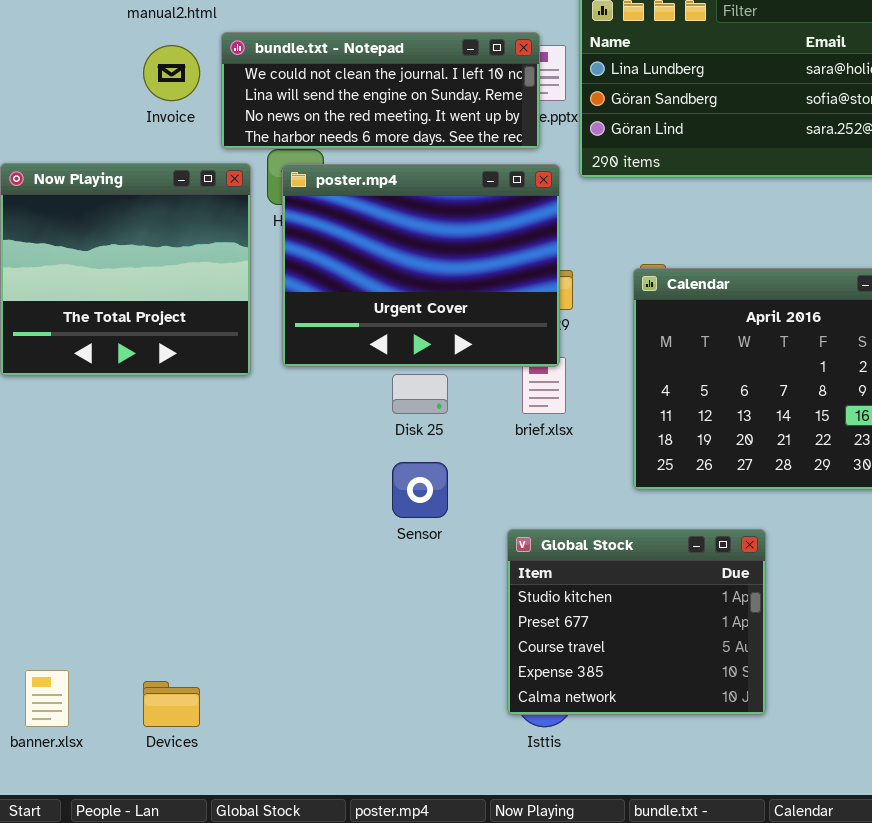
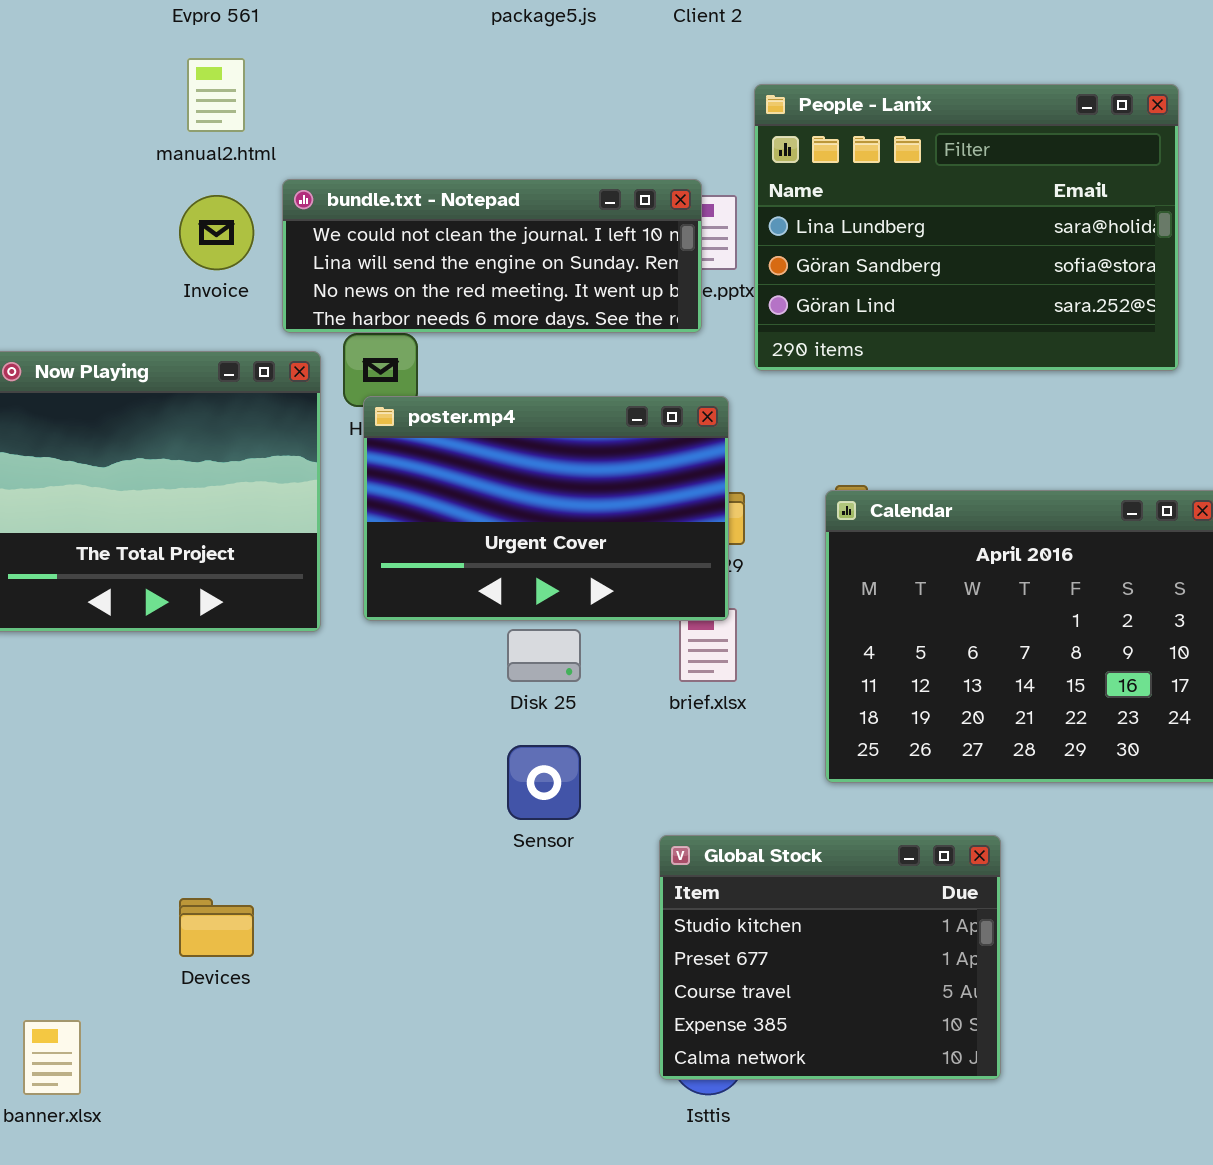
poster.mp4: [282,164,560,367] -> [363,396,729,621], resized
Devices: [143,681,200,727] -> [179,898,254,957], moved

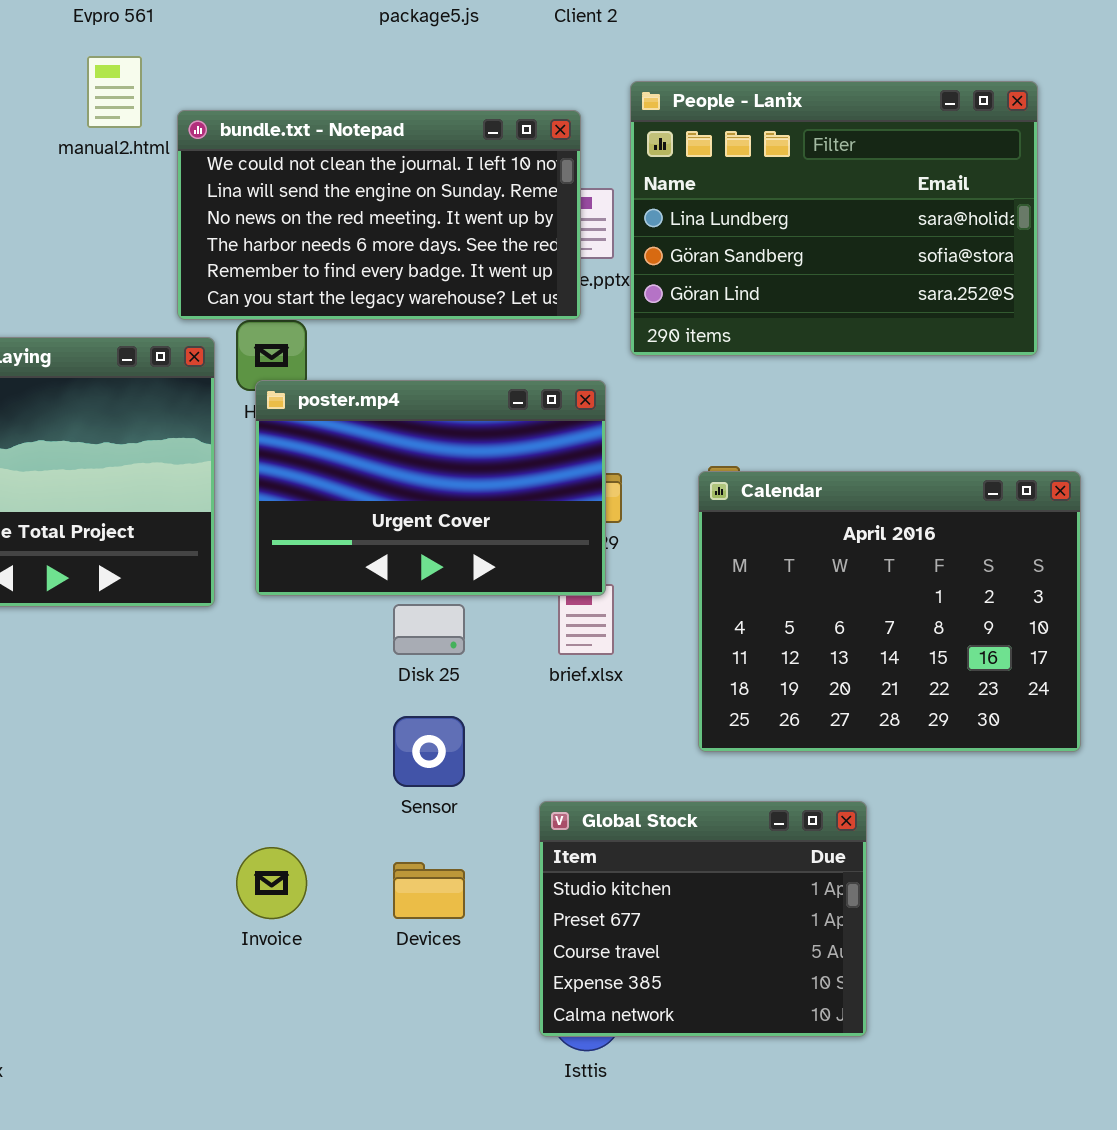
bundle.txt - Notepad: [282,179,702,333] -> [177,110,581,320], resized
Invoice: [179,195,254,270] -> [236,847,307,919], moved
Devices: [179,898,254,957] -> [393,862,465,919], moved

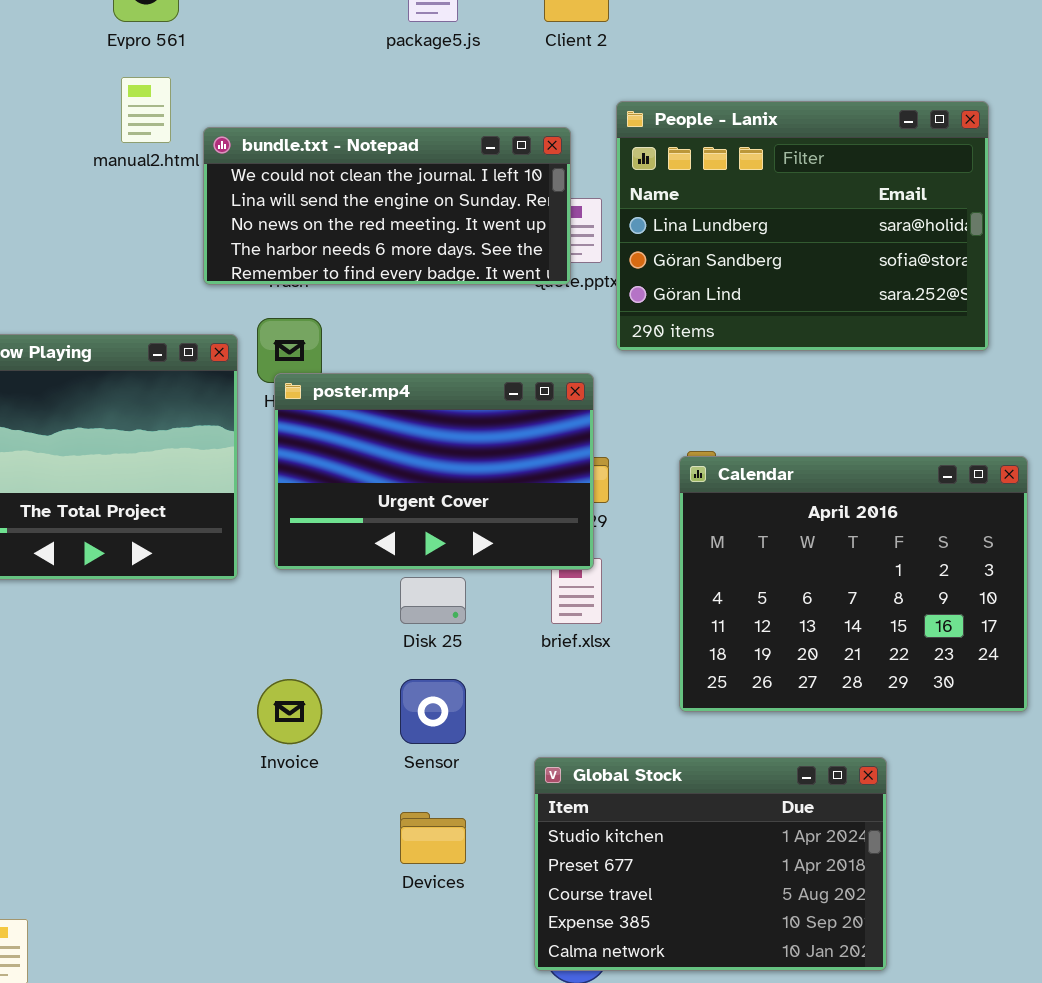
bundle.txt - Notepad: [177,110,581,320] -> [203,127,571,285], resized
Global Stock: [539,801,867,1037] -> [534,757,887,971], resized
Invoice: [236,847,307,919] -> [257,679,322,744], moved

